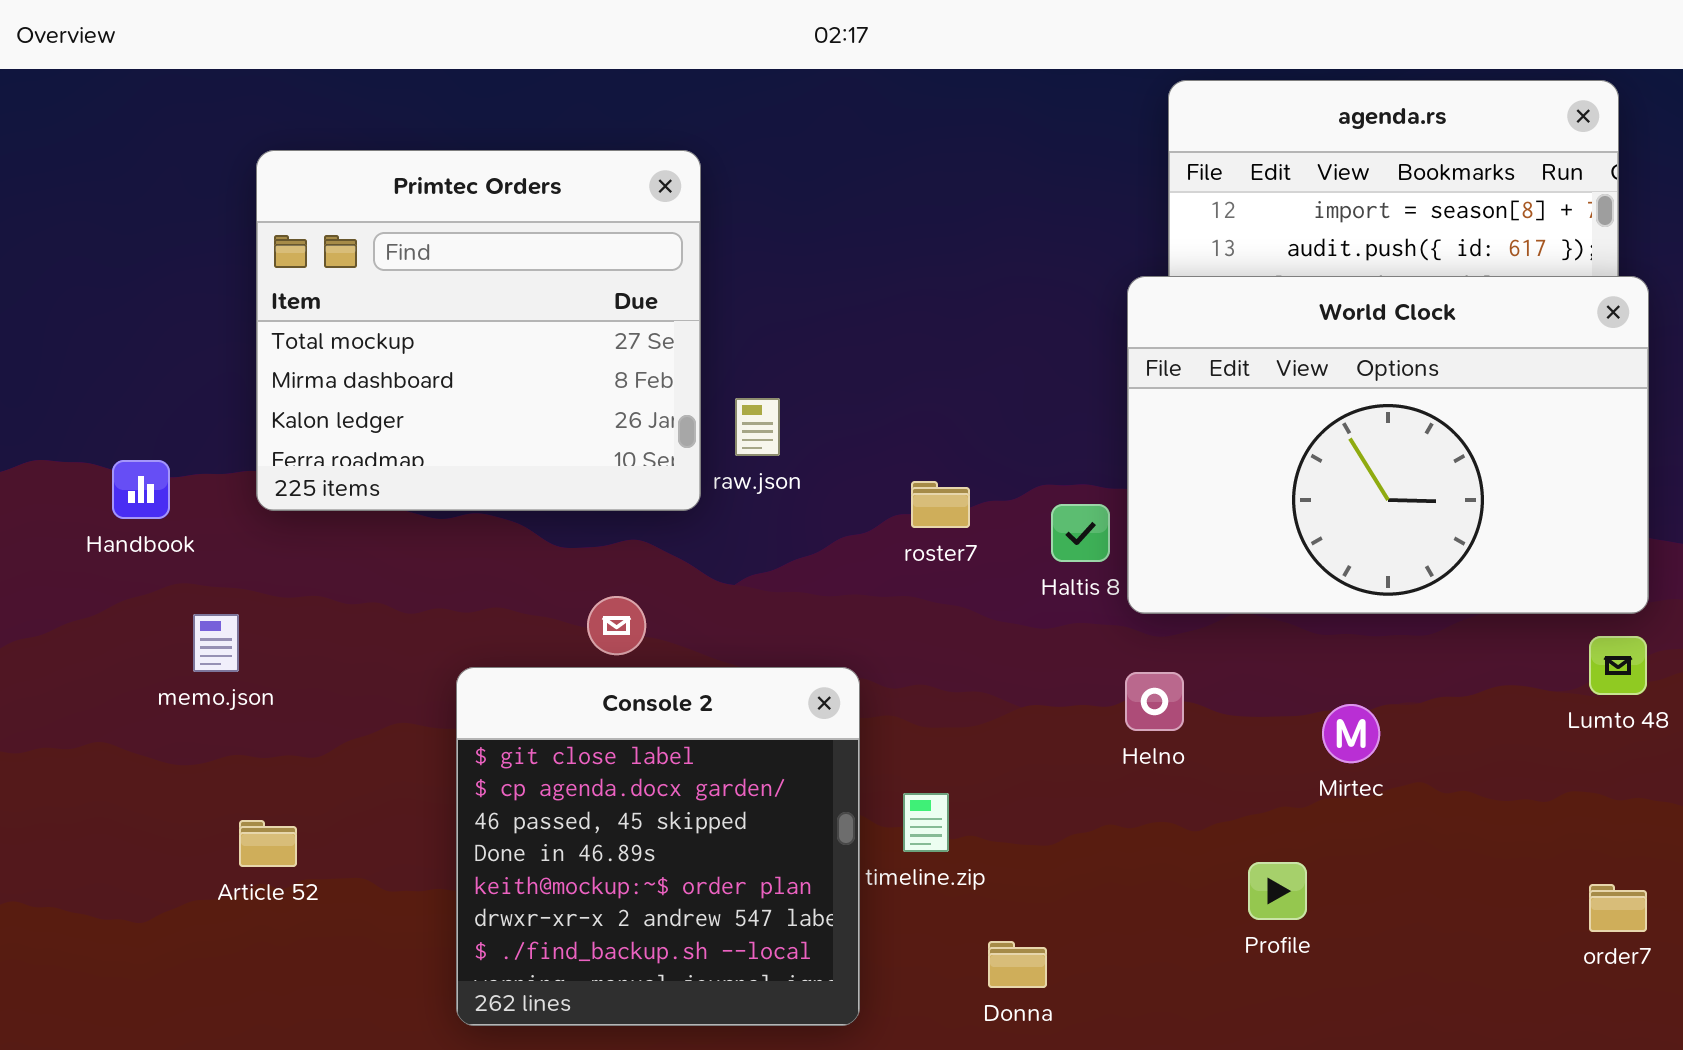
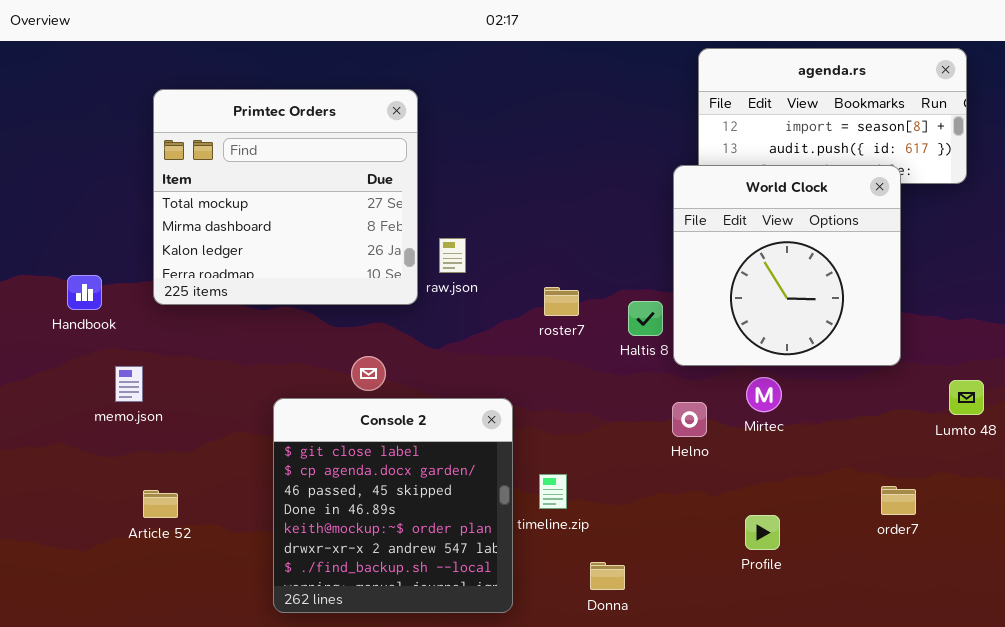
World Clock: [1127,276,1649,614] -> [673,165,901,366], resized
Mirtec: [1322,704,1380,763] -> [746,377,782,412], moved
order7: [1589,884,1647,932] -> [881,486,916,515], moved

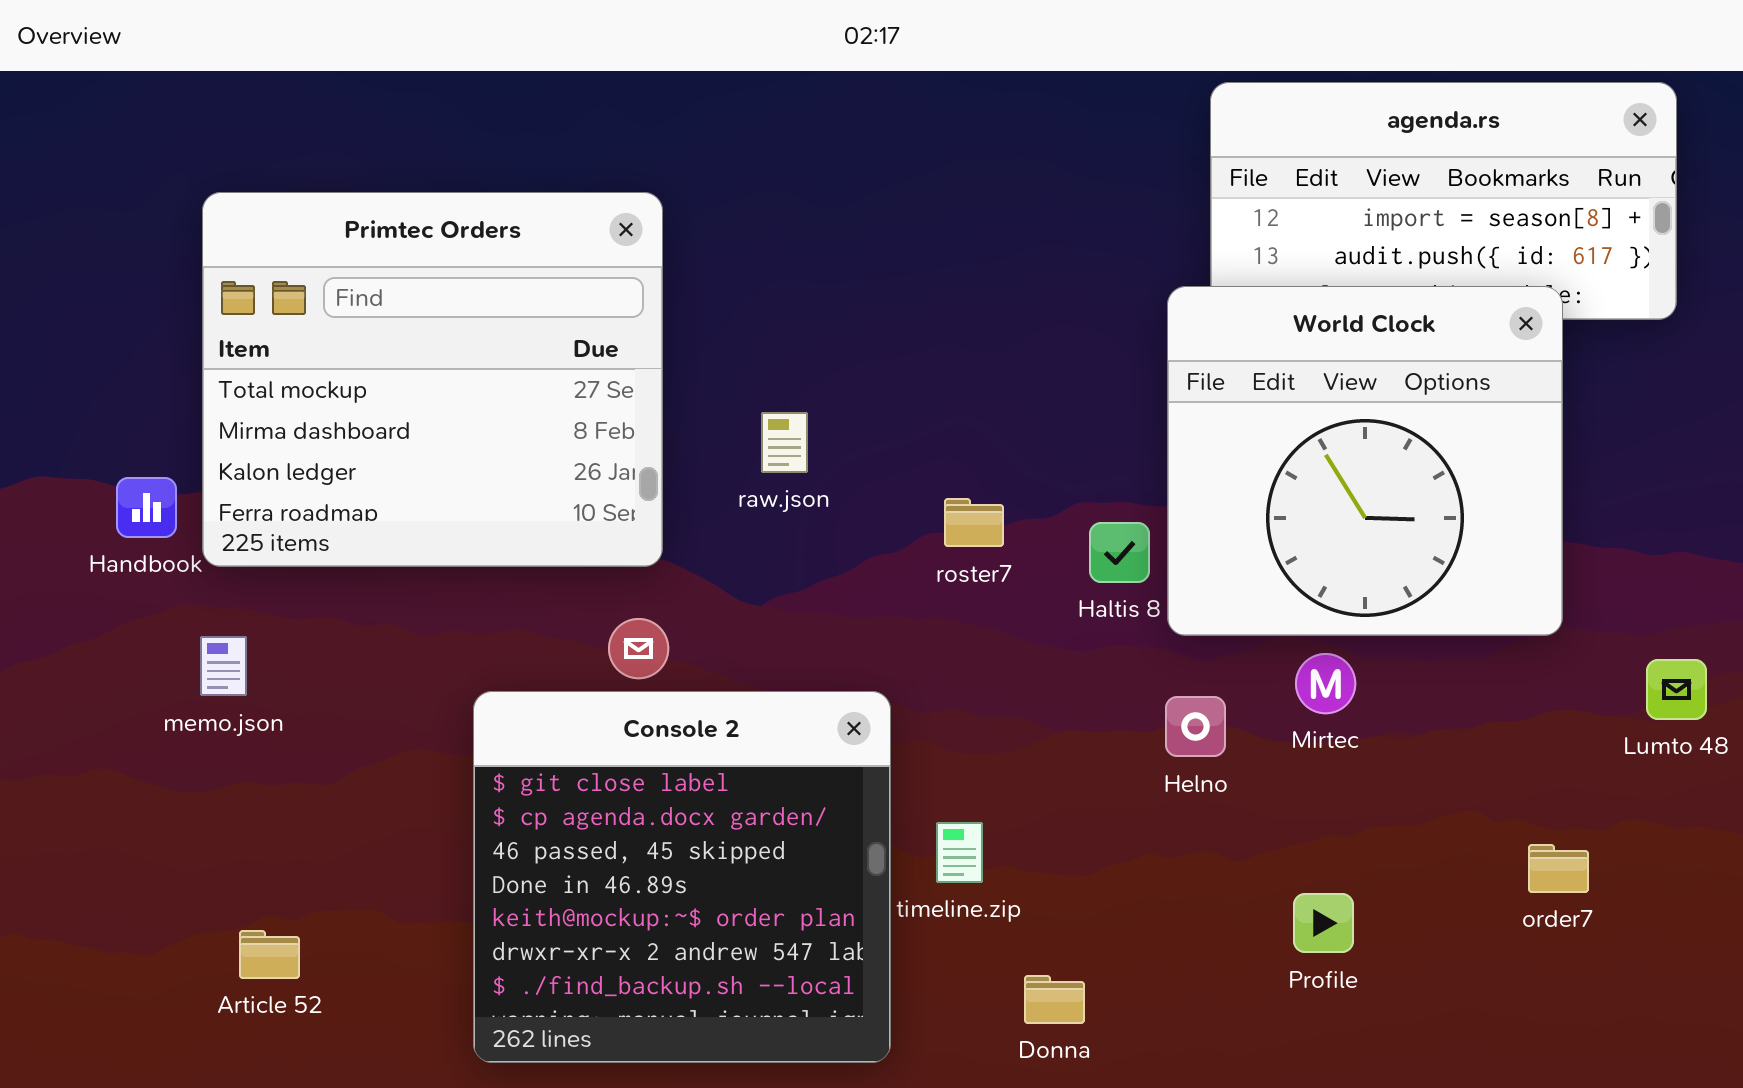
Primtec Orders: [153,89,418,305] -> [202,192,663,567], moved
Article 52: [143,490,178,518] -> [239,930,300,979], moved

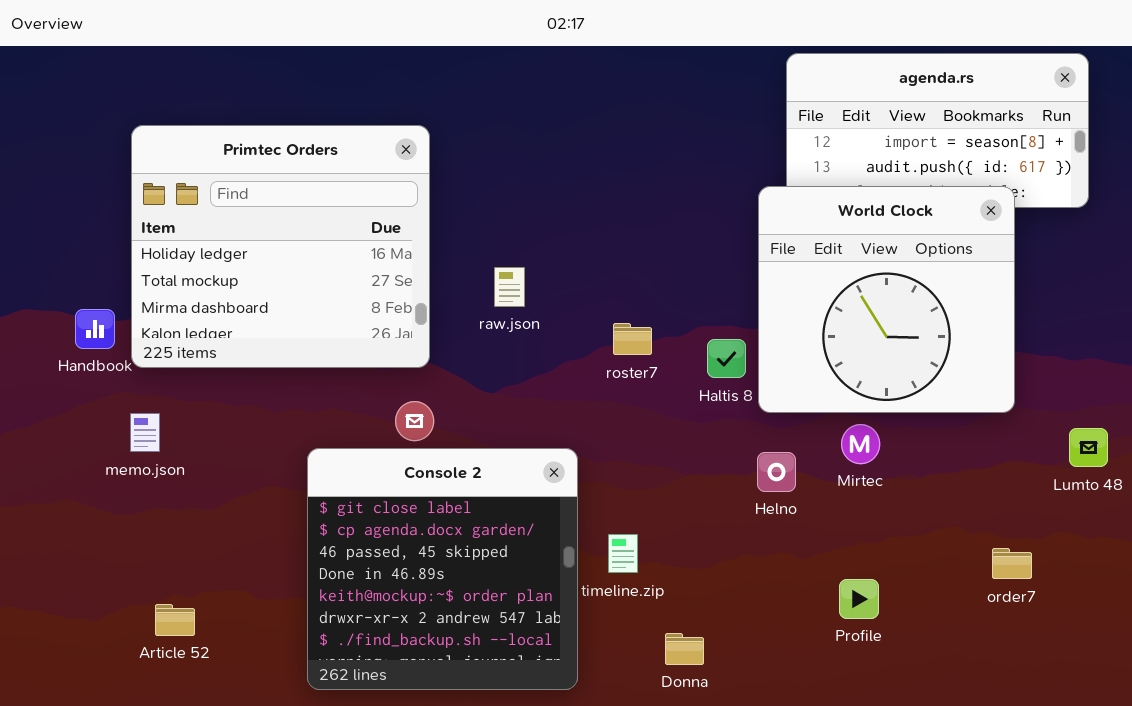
Primtec Orders: [202,192,663,567] -> [131,125,430,368], scrolled up 1 row

